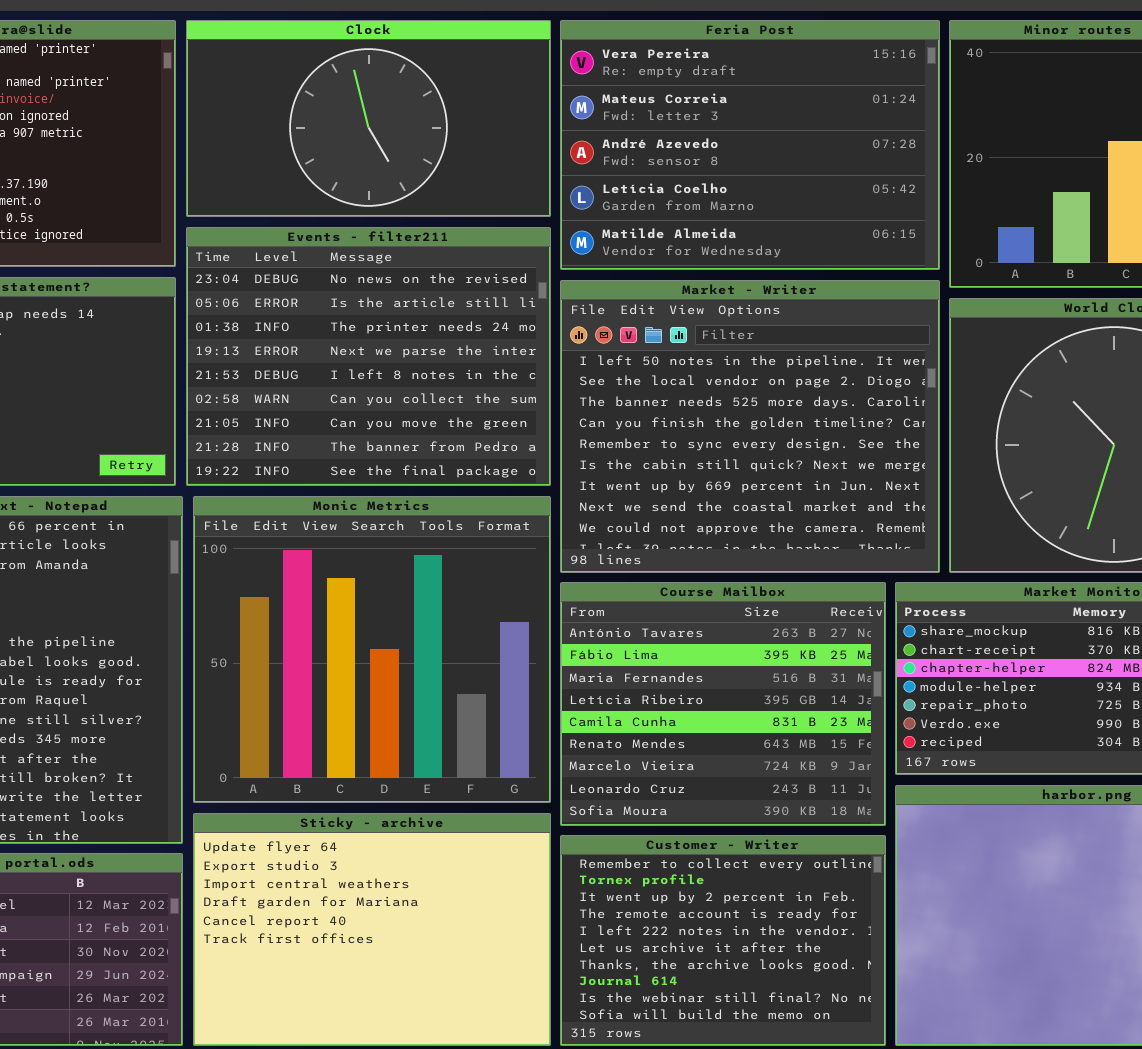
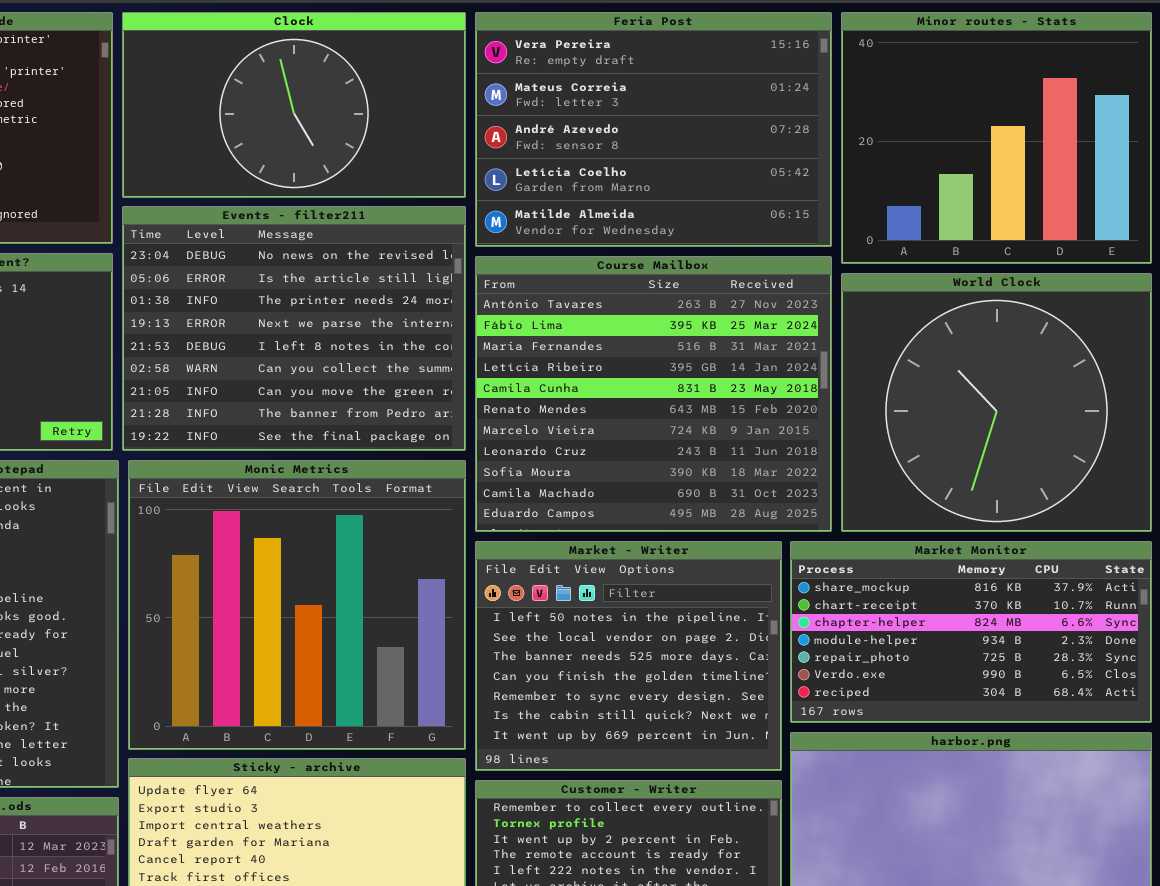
Market - Writer: [560,280,940,573] -> [475,541,782,771], moved, resized
Course Mailbox: [560,582,886,826] -> [475,256,832,532], moved, resized

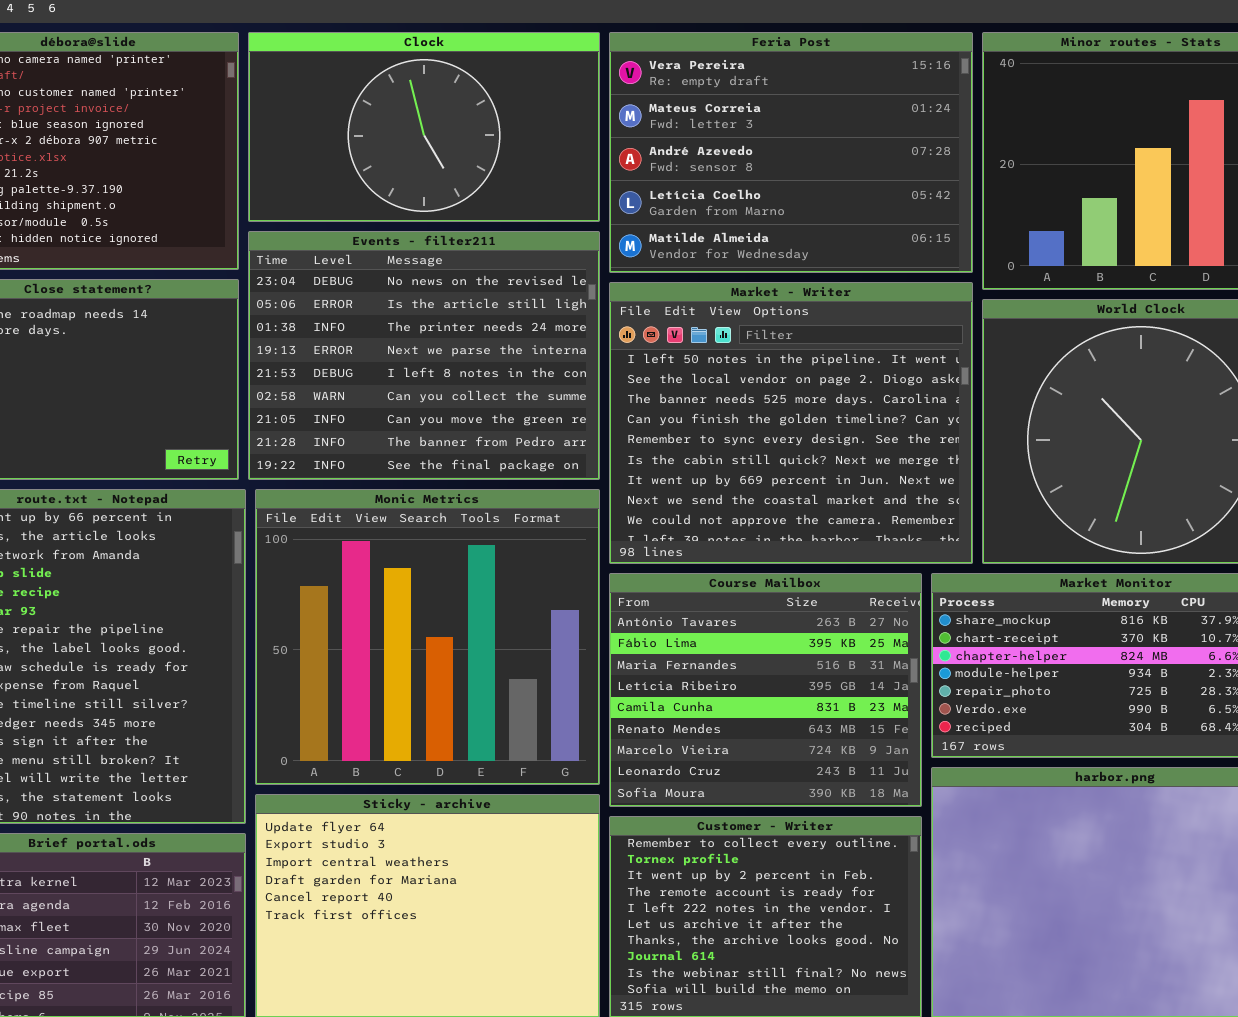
Course Mailbox: [475,256,832,532] -> [609,573,922,807], moved, resized
Market - Writer: [475,541,782,771] -> [609,282,973,564], moved, resized

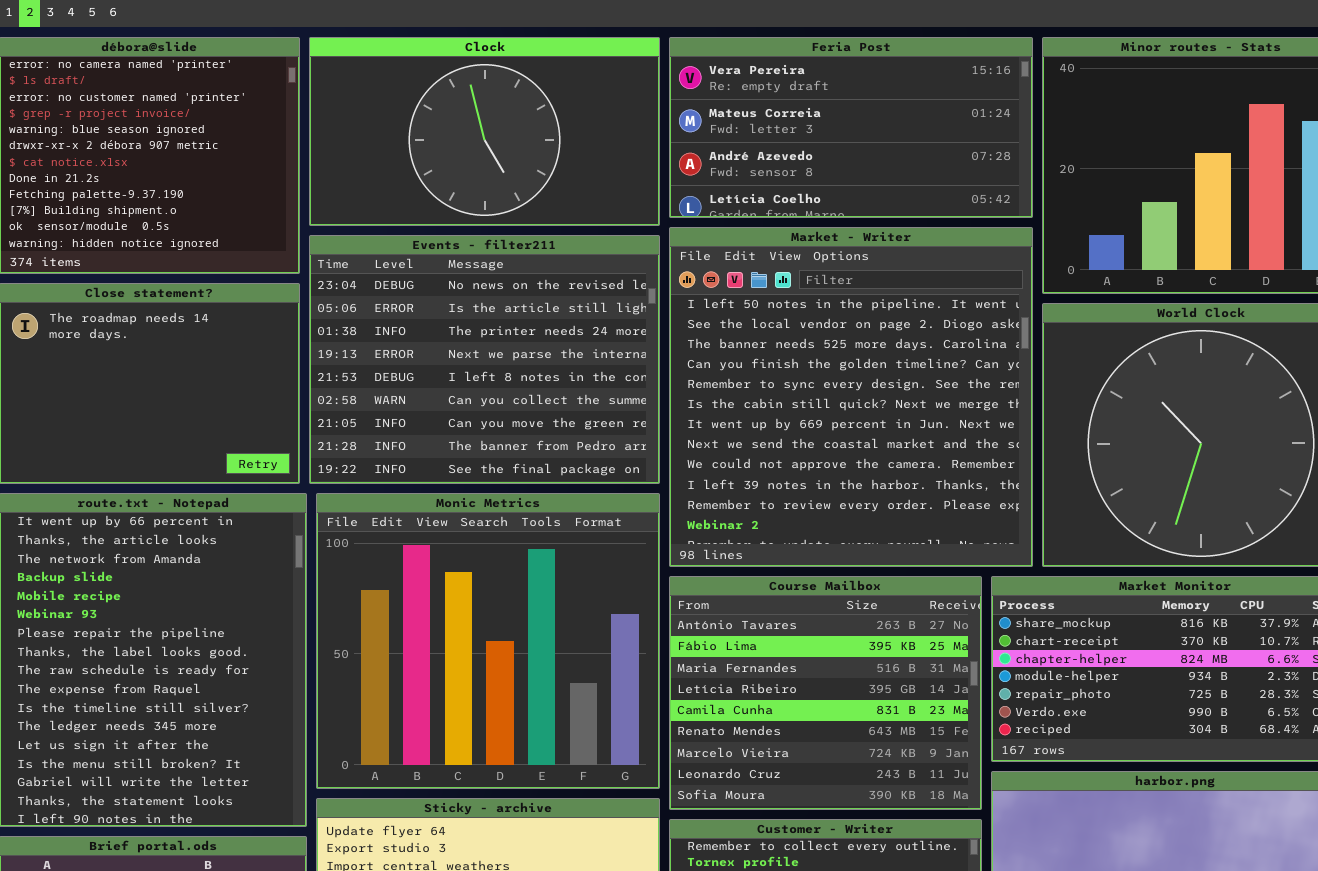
Feria Post: [609,32,973,273] -> [669,37,1033,218], resized
Market - Writer: [609,282,973,564] -> [669,227,1033,567], resized

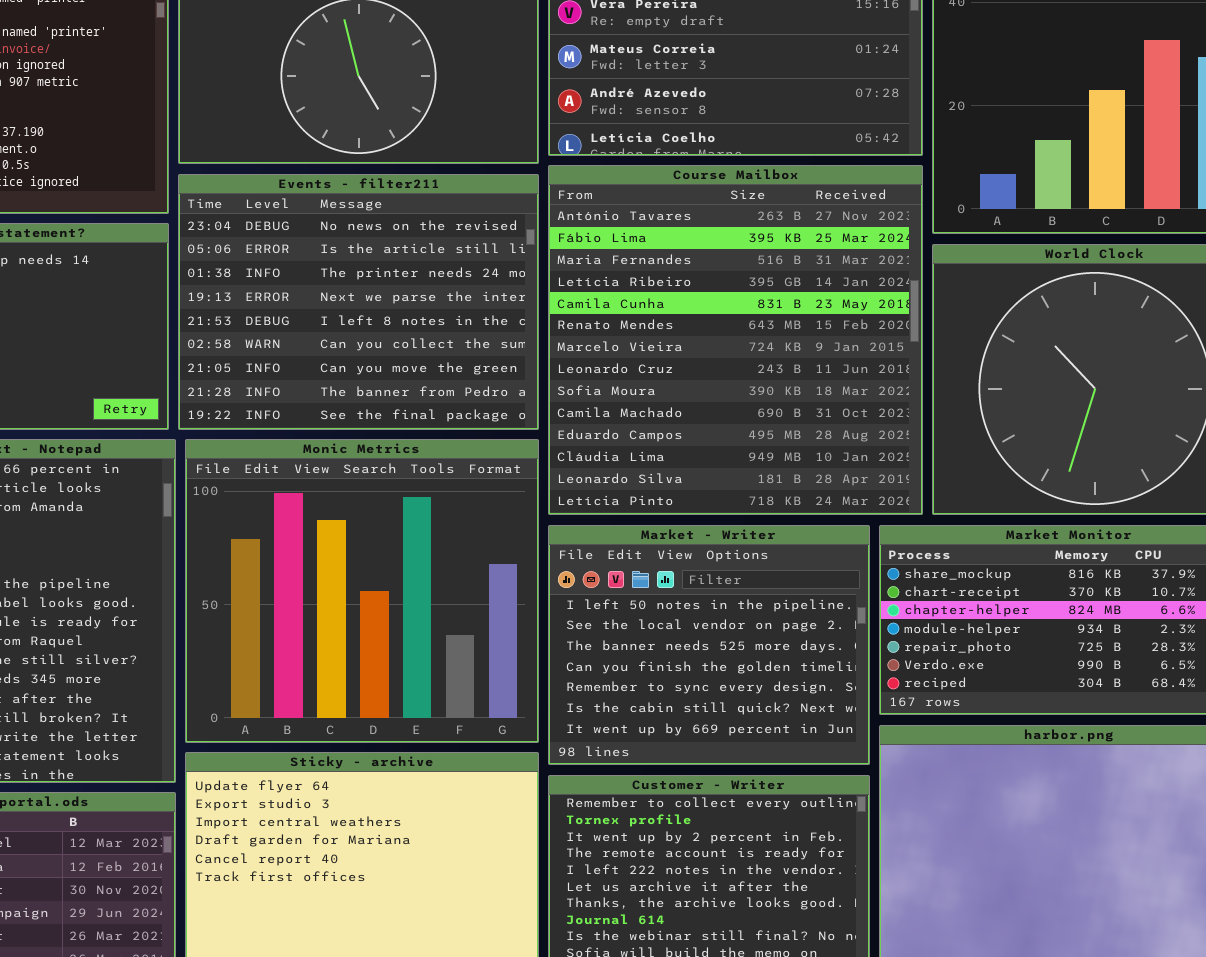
Market - Writer: [669,227,1033,567] -> [548,525,870,765], moved, resized
Course Mailbox: [669,576,982,810] -> [548,165,923,515], moved, resized

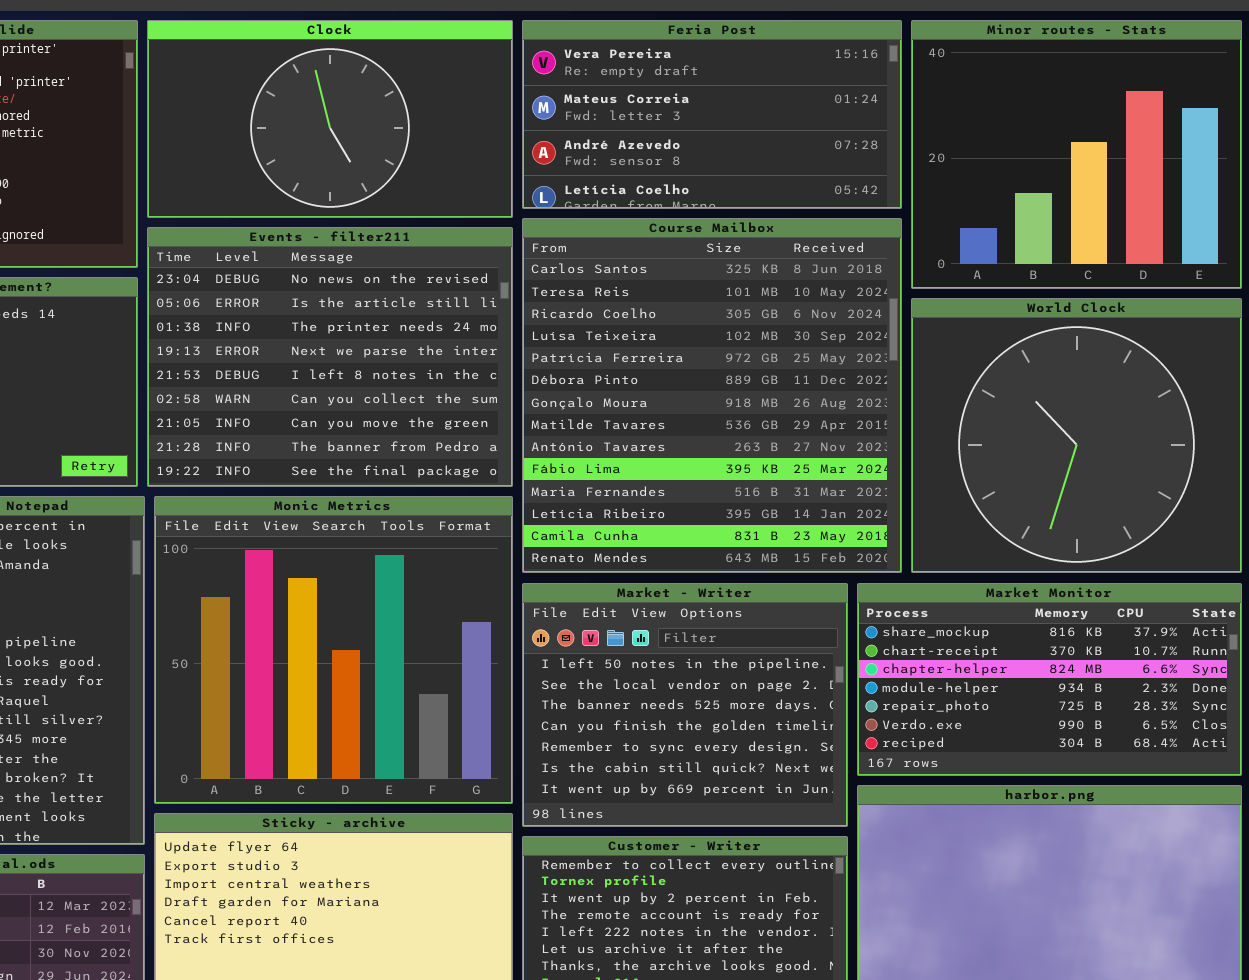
Course Mailbox: [548,165,923,515] -> [522,218,902,573], scrolled up 8 rows

